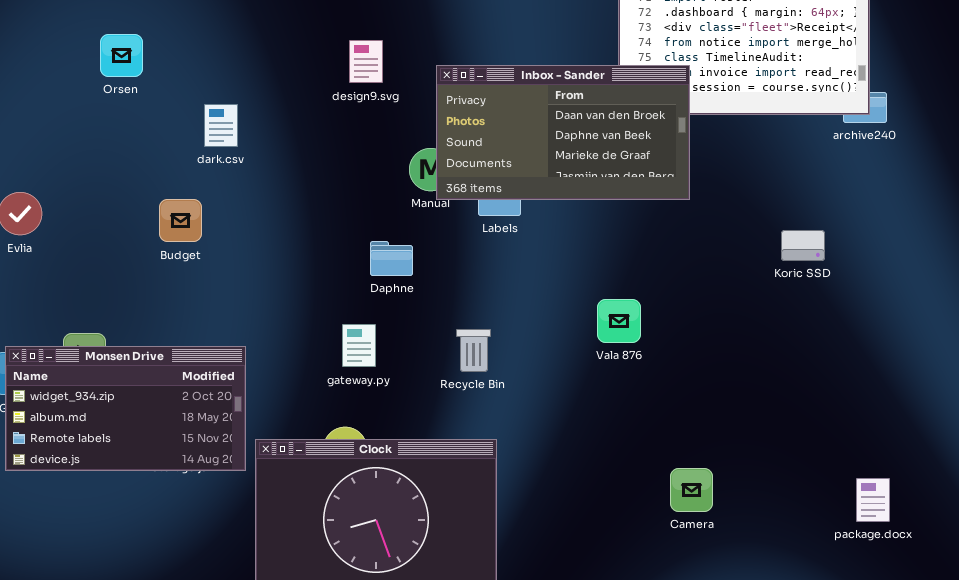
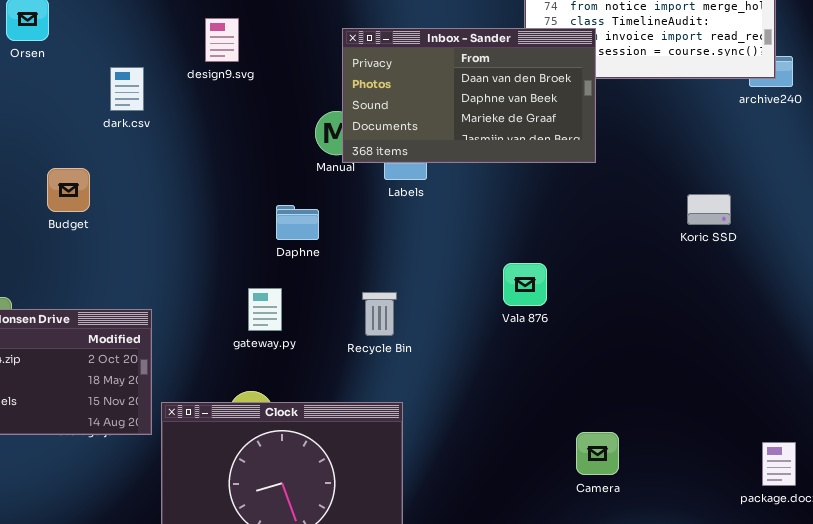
design9.svg: [349,40,383,83] -> [205,18,239,62], moved
Budget: [159,199,202,242] -> [47,168,90,212], moved

